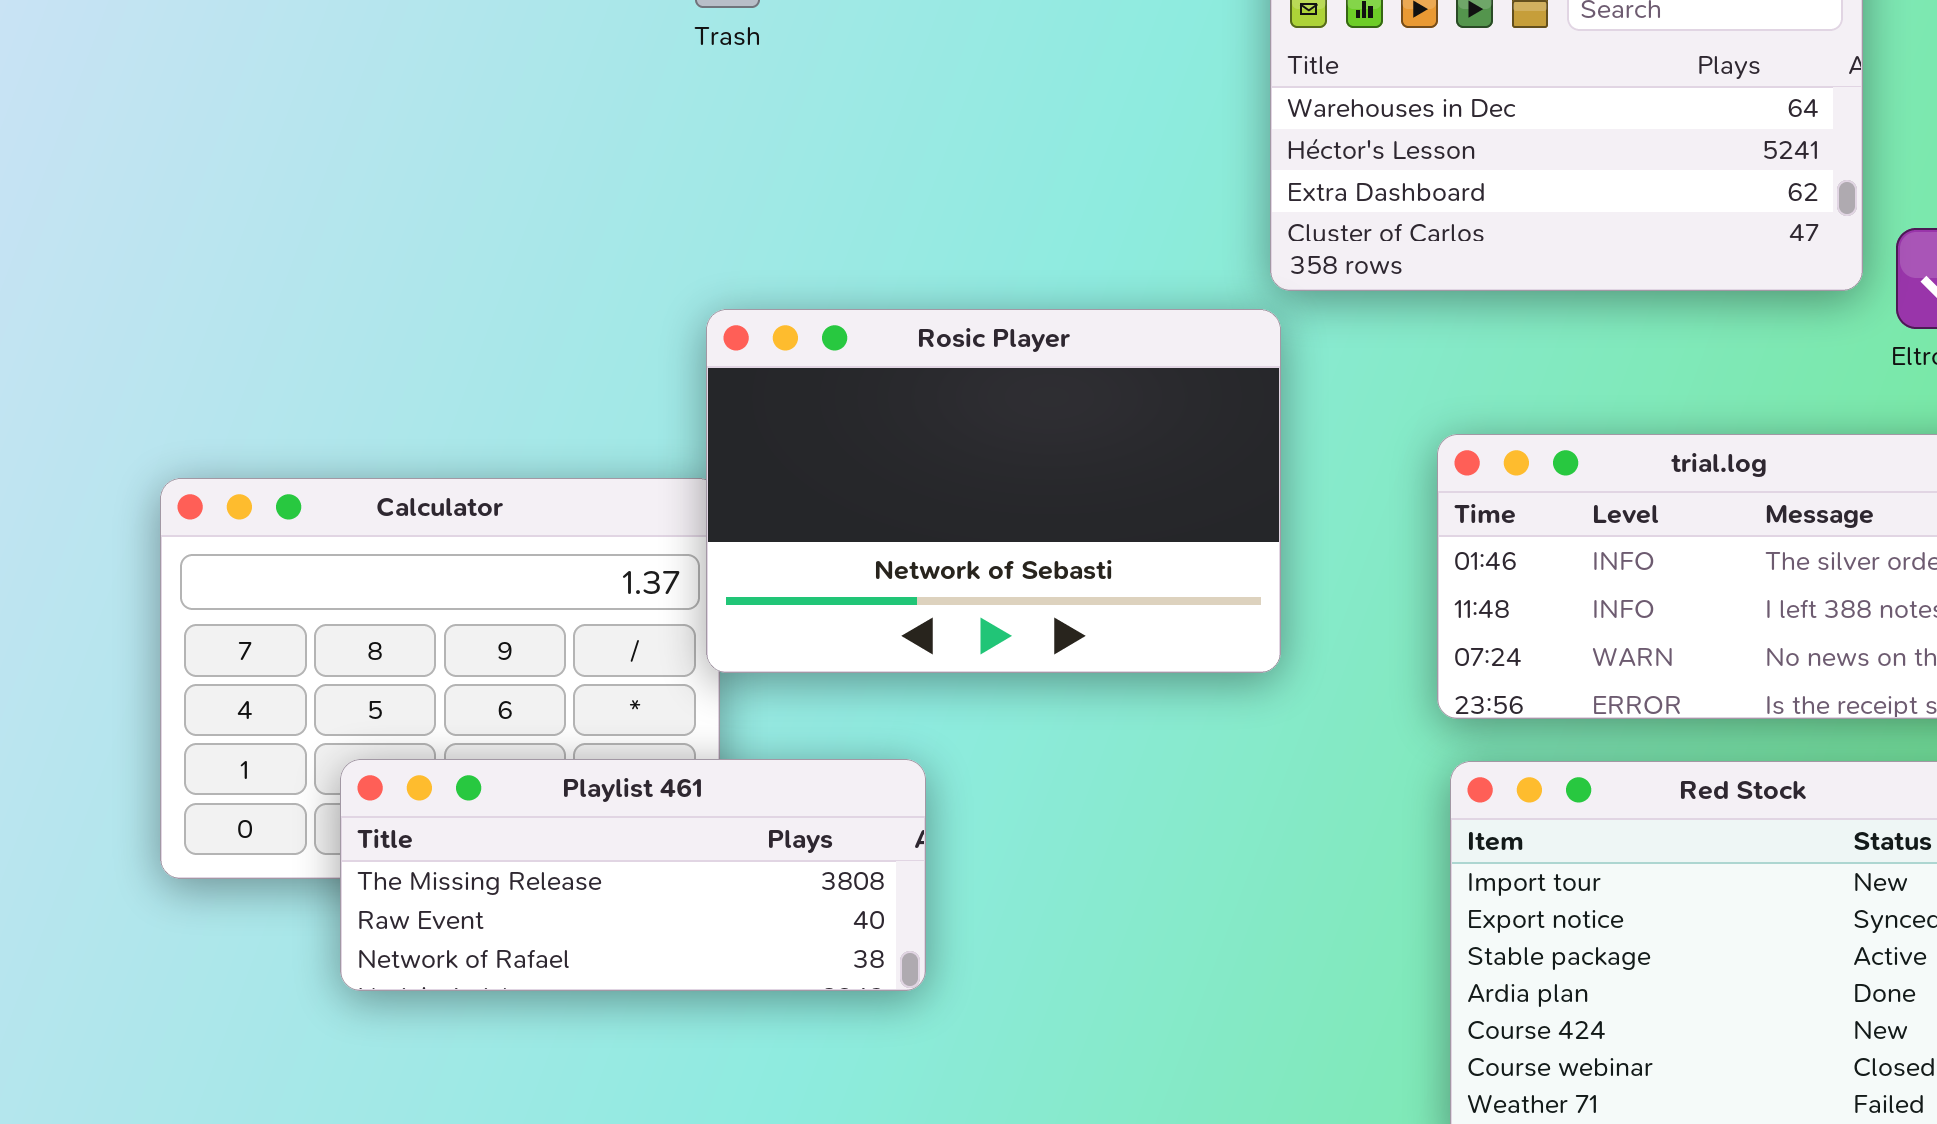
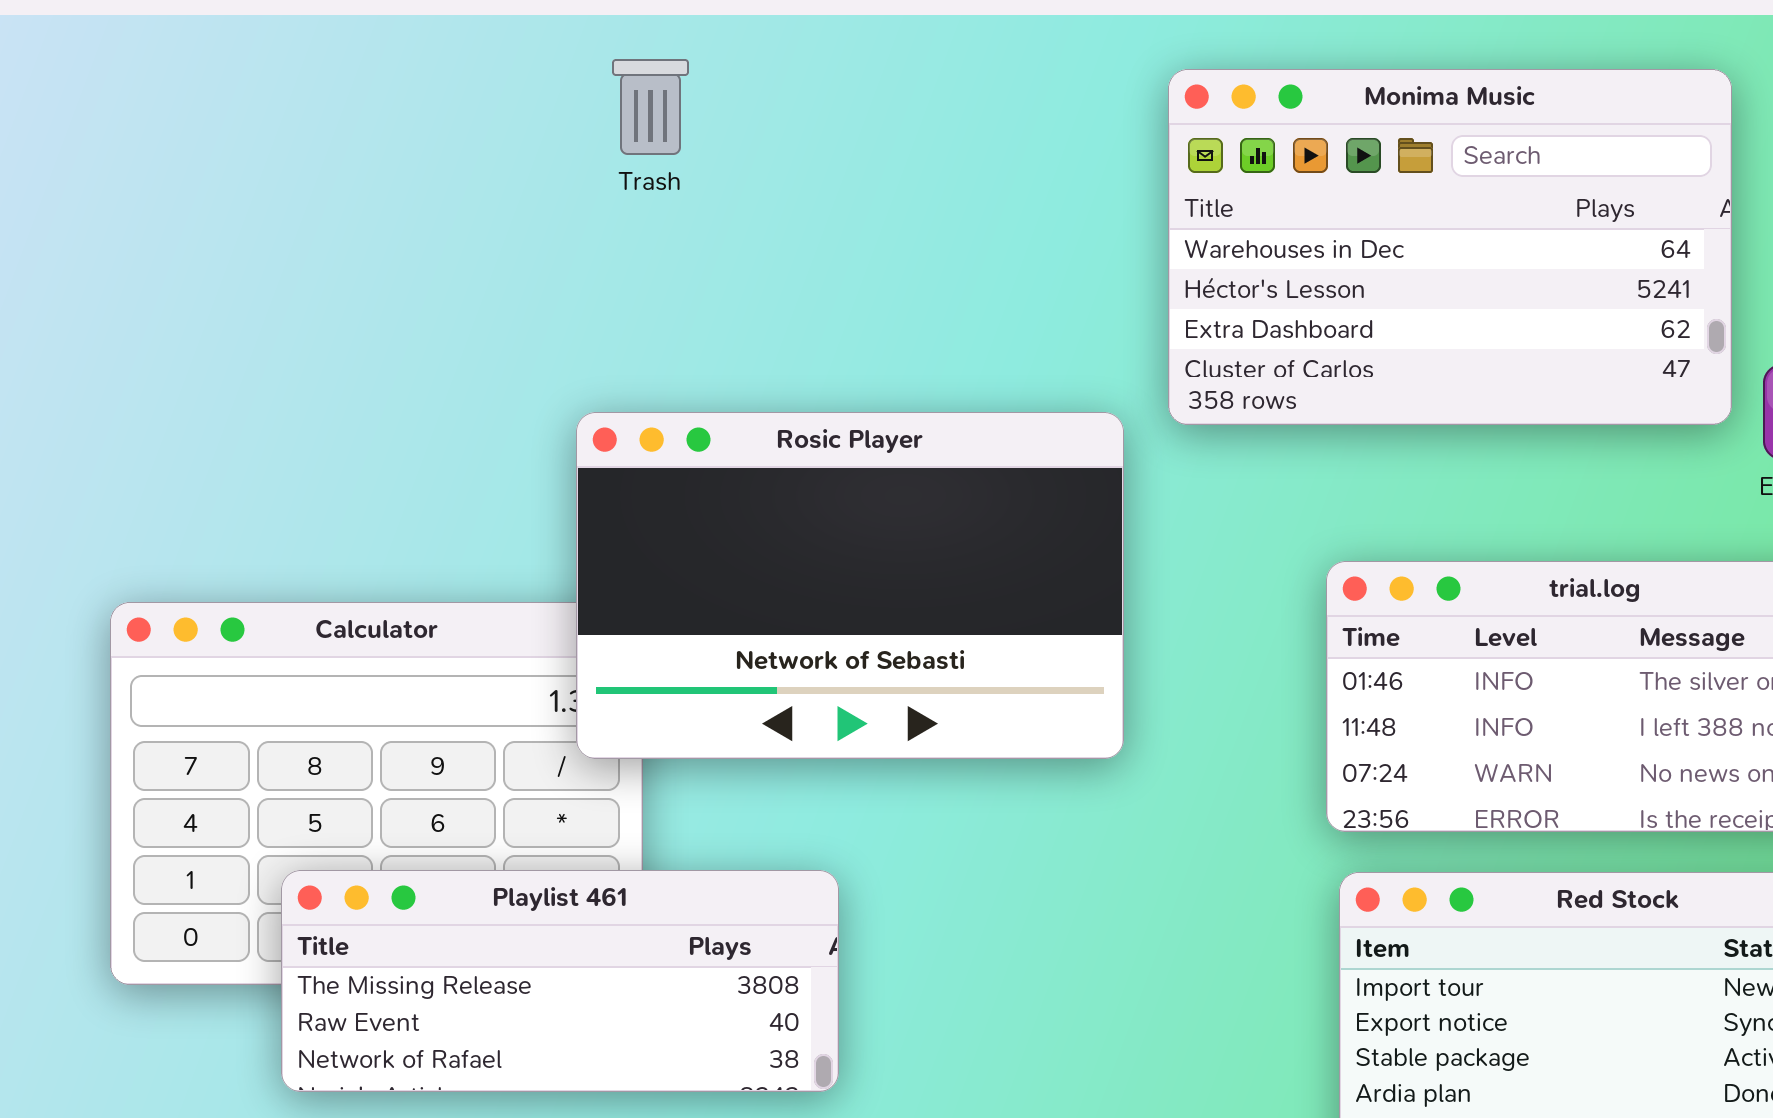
Rosic Player: [706,309,1281,673] -> [576,412,1124,759], moved

